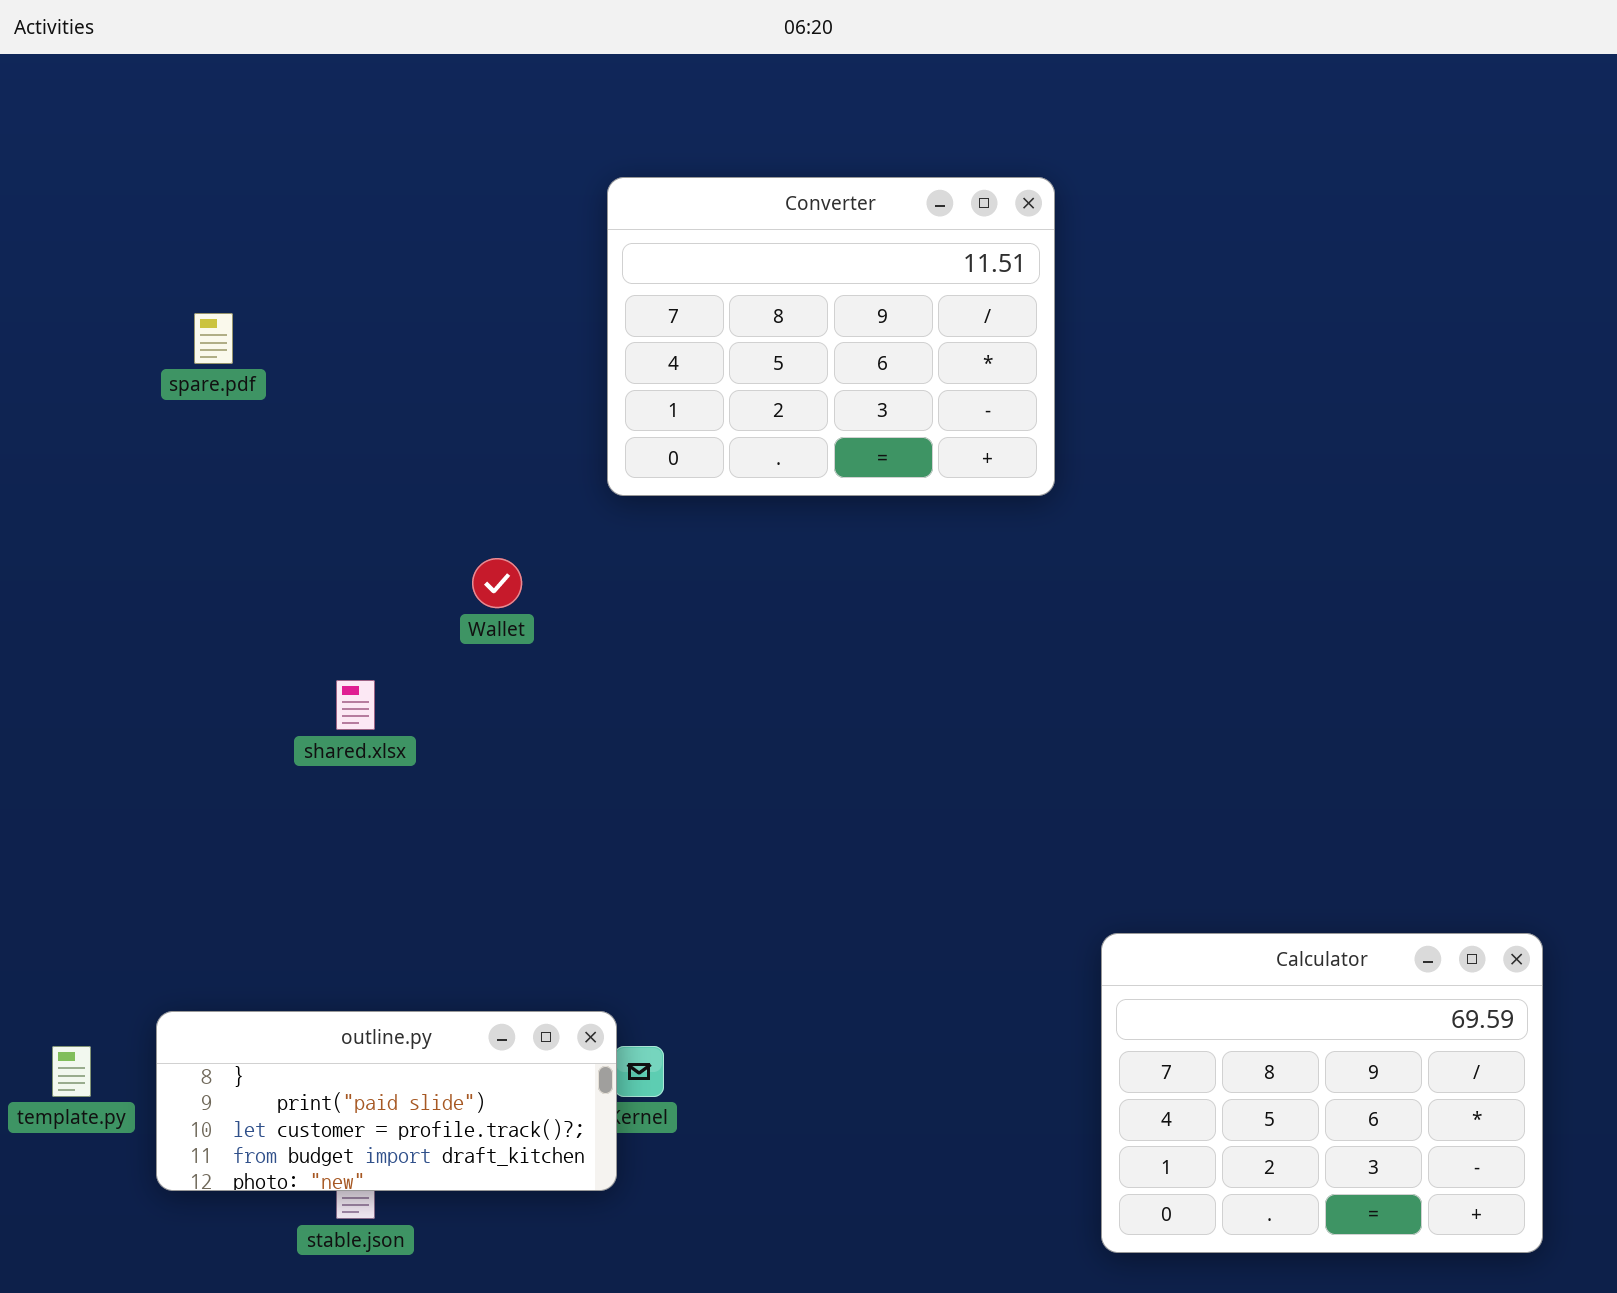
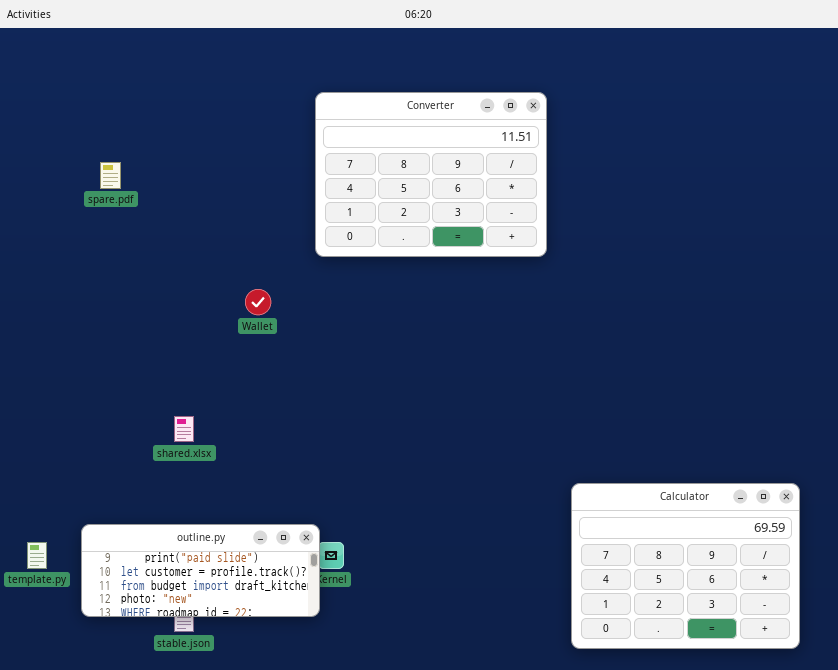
shared.xlsx: [336,680,375,730] -> [174,416,194,442], moved
outline.py: [156,1011,617,1191] -> [81,524,320,617], scrolled down 1 row

